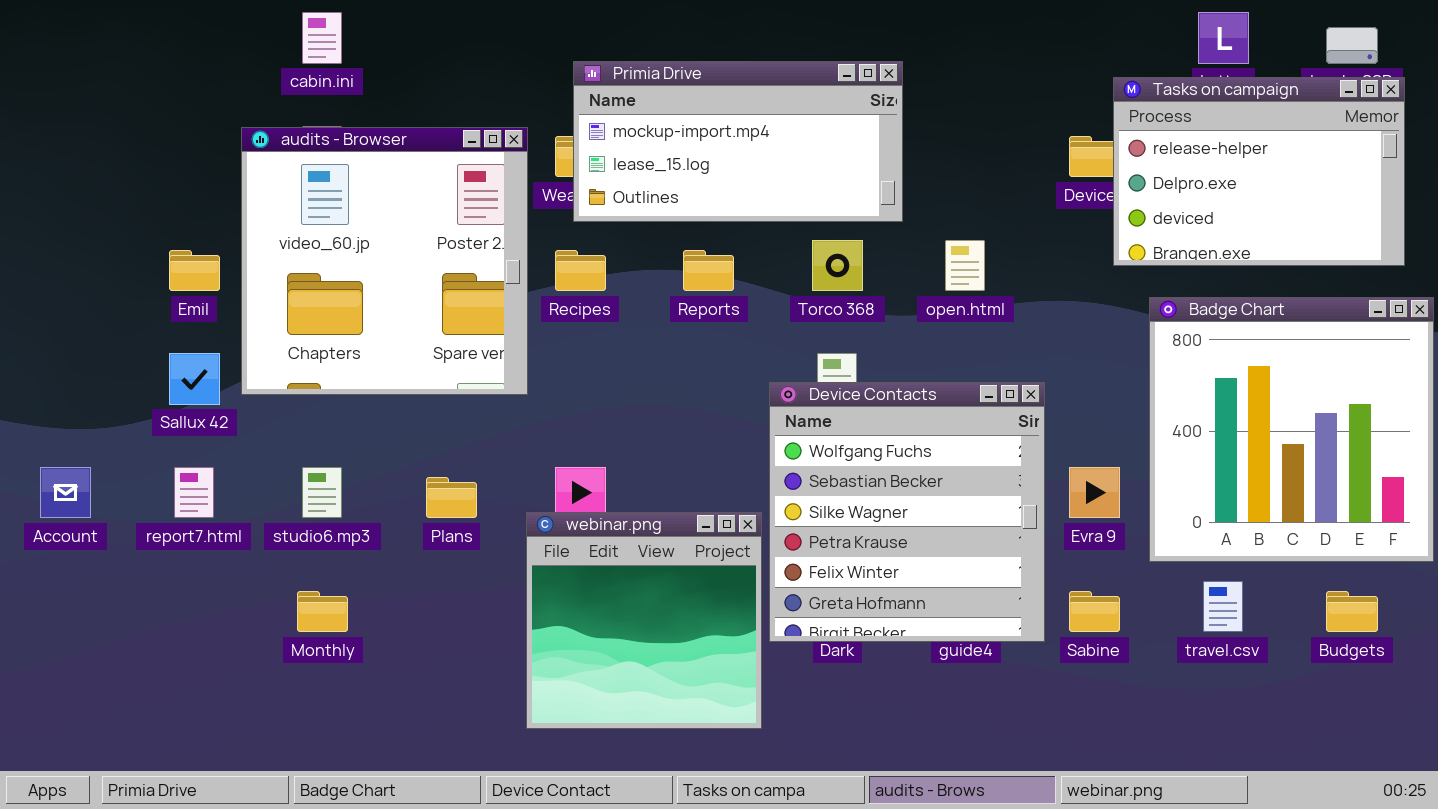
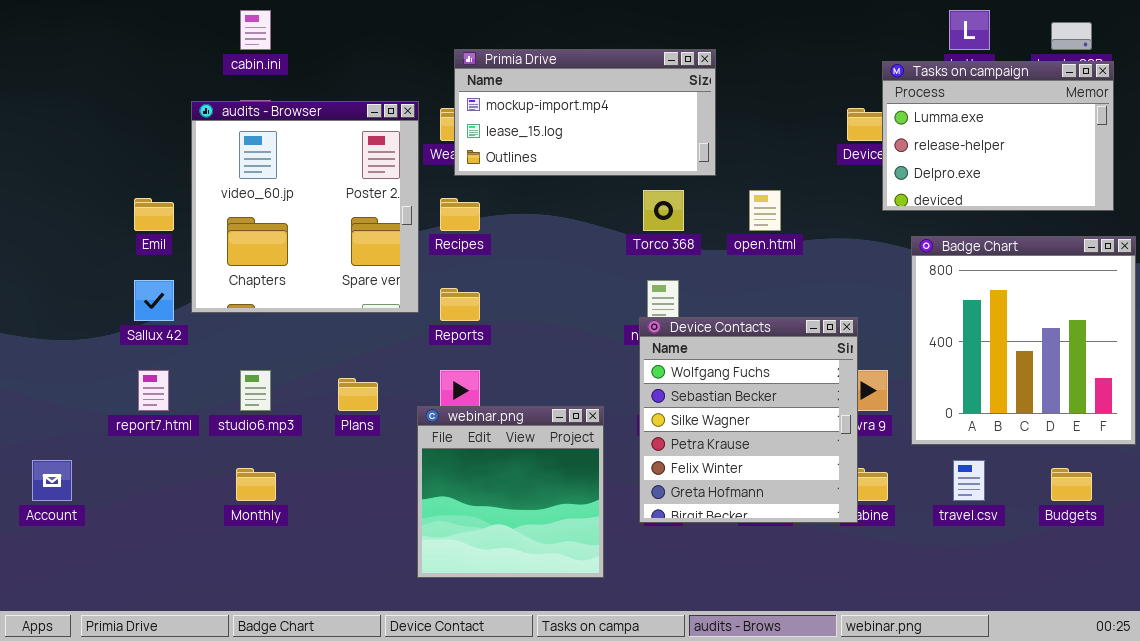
Tasks on campaign: [1113,77,1405,266] -> [882,61,1114,211], scrolled up 1 row
Reports: [683,250,734,291] -> [440,288,480,321], moved
Device Contacts: [769,382,1045,642] -> [639,317,858,523], moved
Account: [40,467,91,518] -> [32,460,72,501], moved

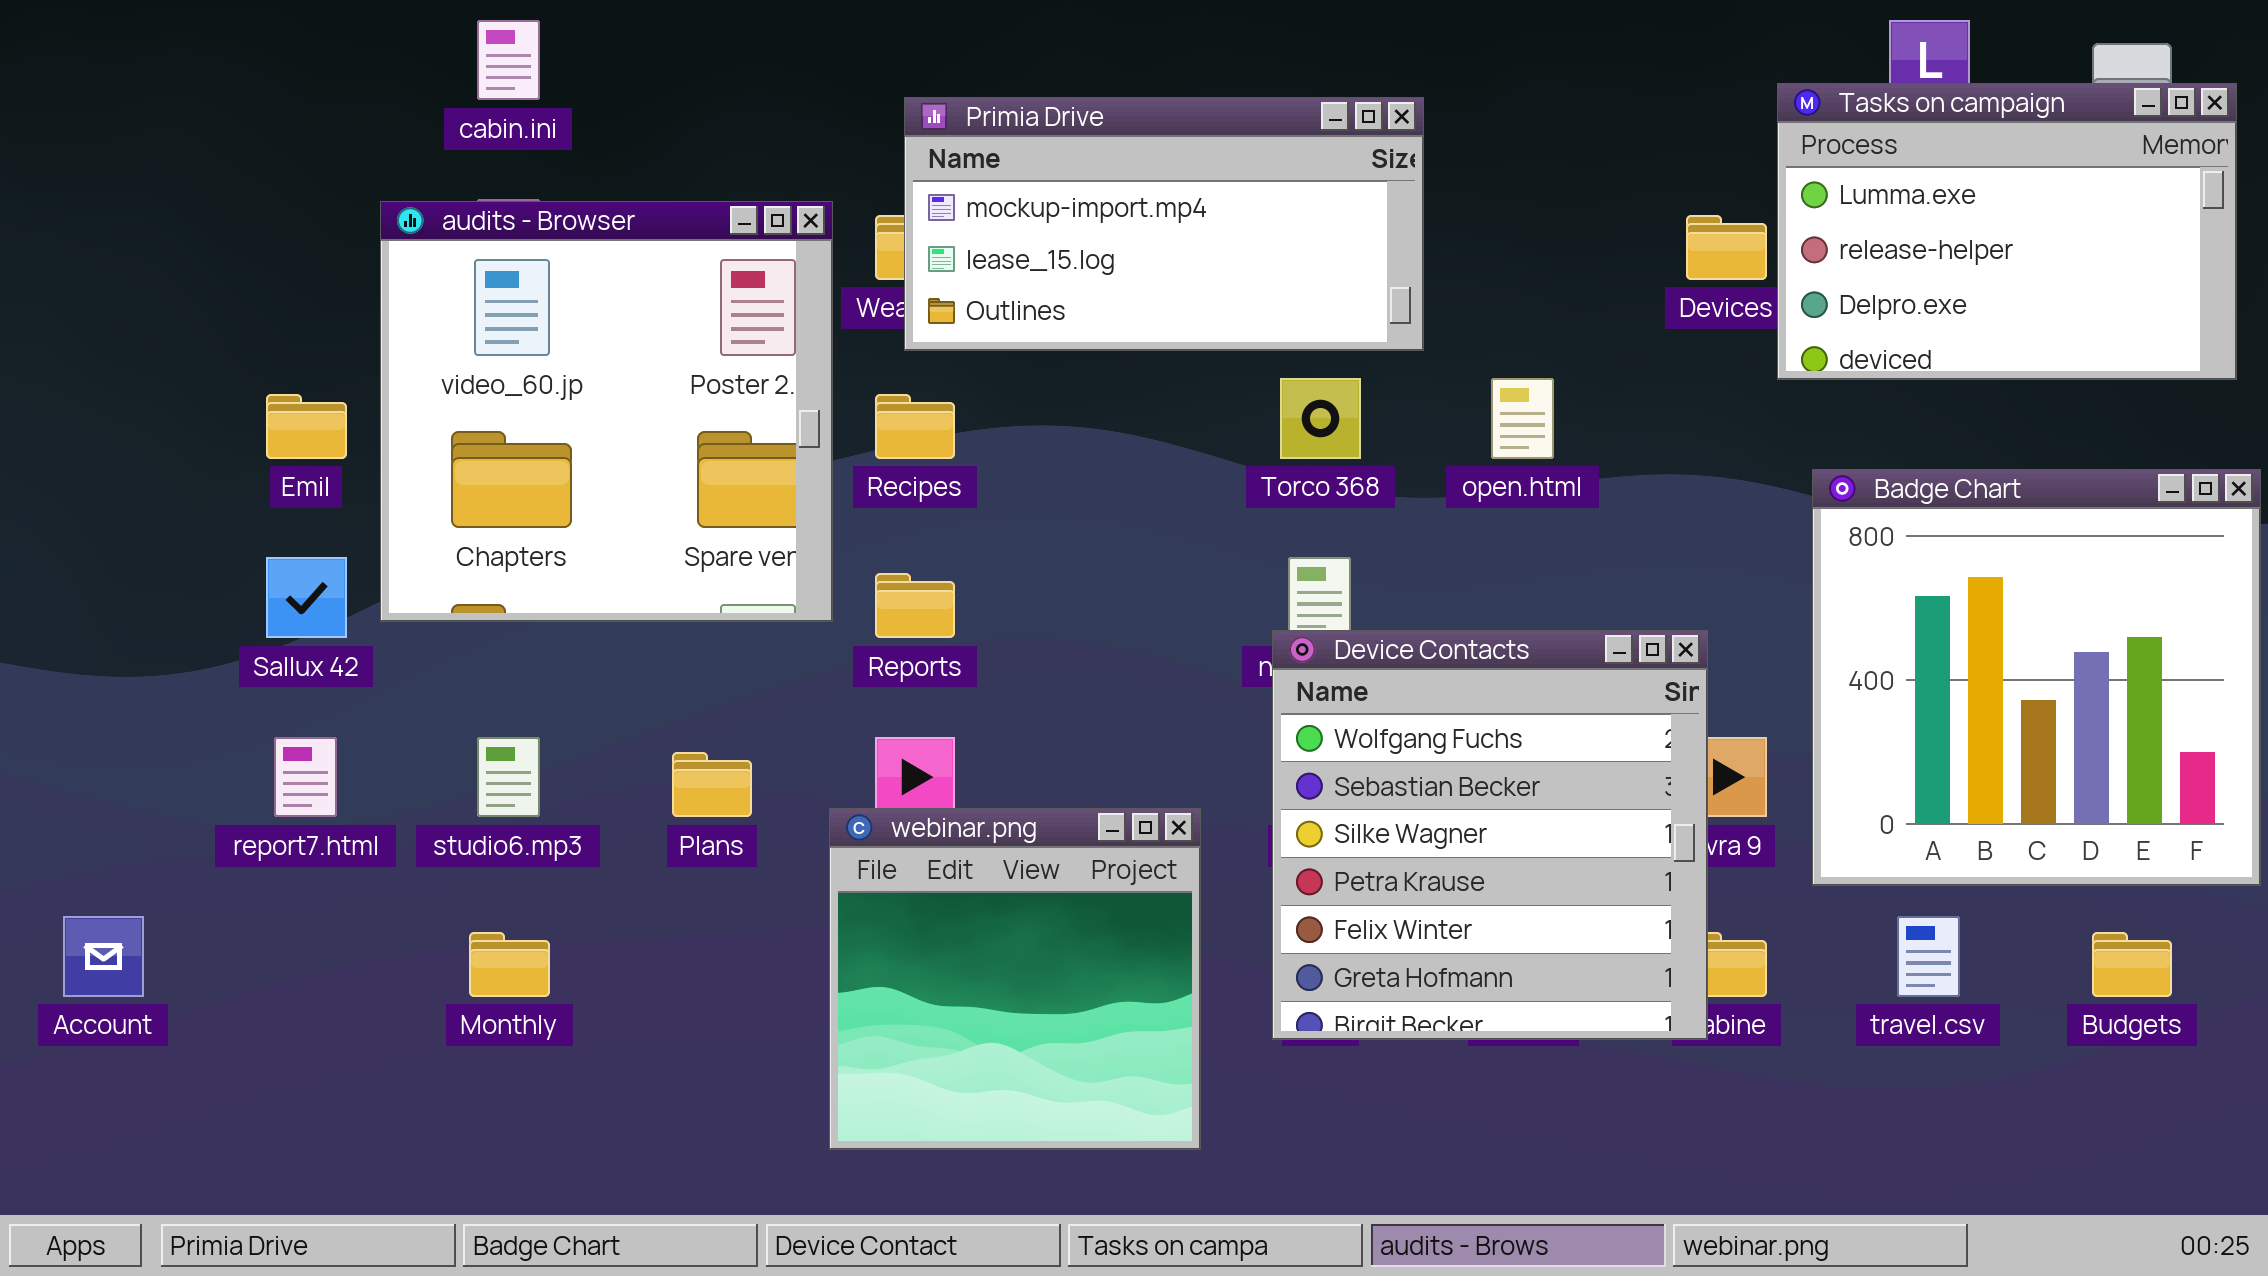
Tasks on campaign: [882,61,1114,211] -> [1777,83,2237,380], moved

